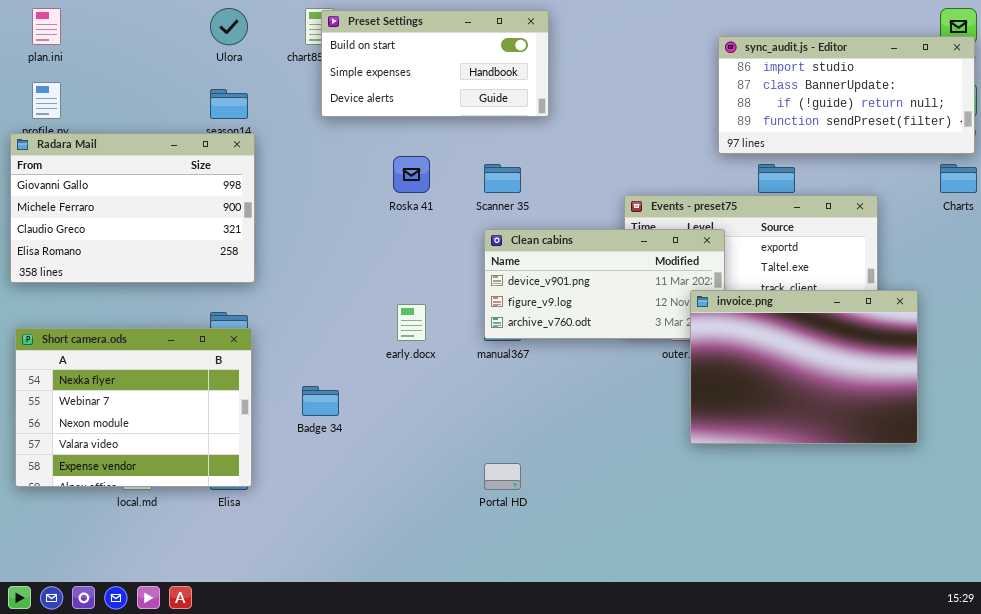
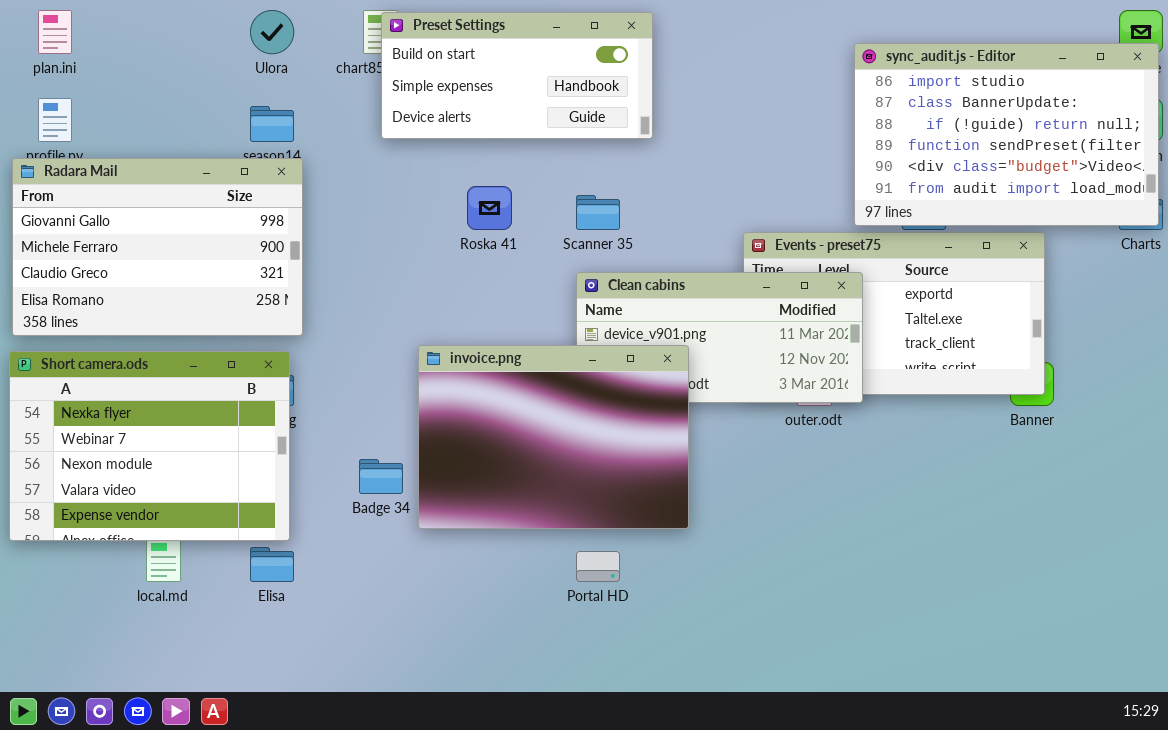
sync_audit.js - Editor: [718,36,975,154] -> [854,43,1159,226], resized
invoice.png: [690,290,918,444] -> [418,345,689,529], moved
Short camera.ods: [15,328,252,487] -> [9,351,290,541], moved

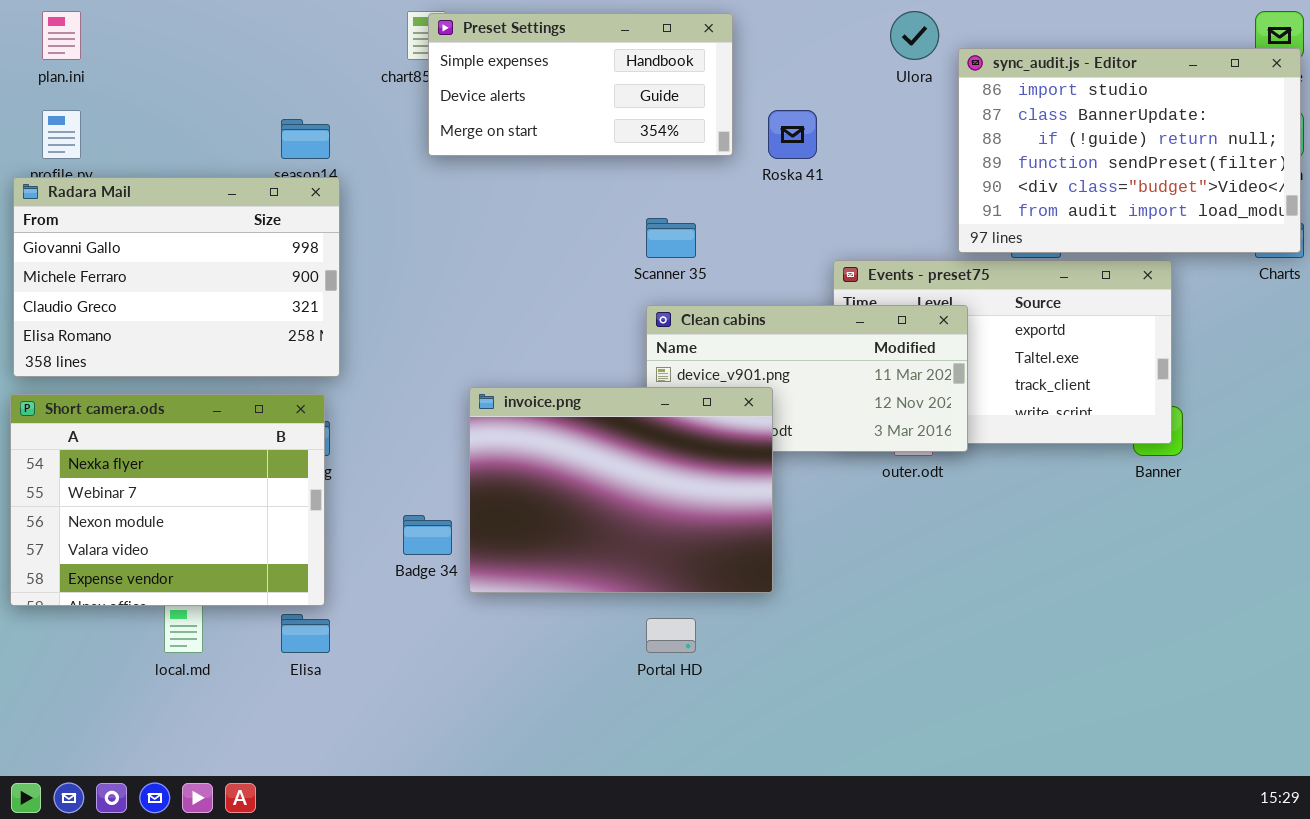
Ulora: [250,10,294,54] -> [890,11,939,60], moved
Preset Settings: [381,12,653,139] -> [428,13,733,156], scrolled down 1 row
Roska 41: [467,186,512,230] -> [768,110,817,159], moved

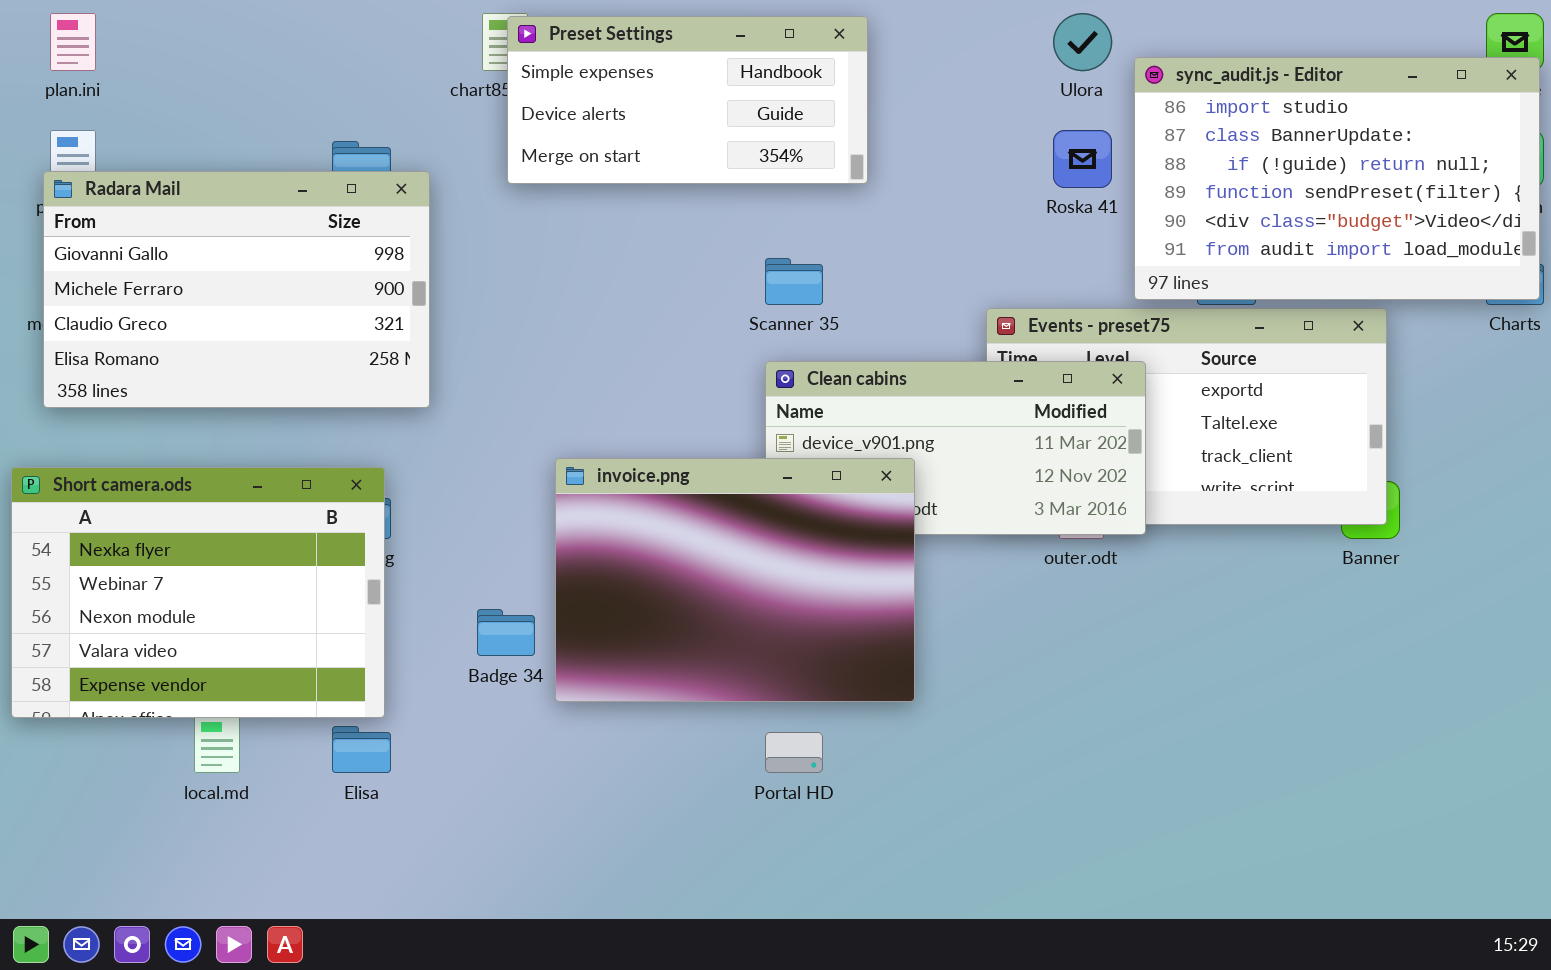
Roska 41: [768,110,817,159] -> [1053,130,1112,188], moved
Radara Mail: [13,177,340,377] -> [43,171,430,408], moved

